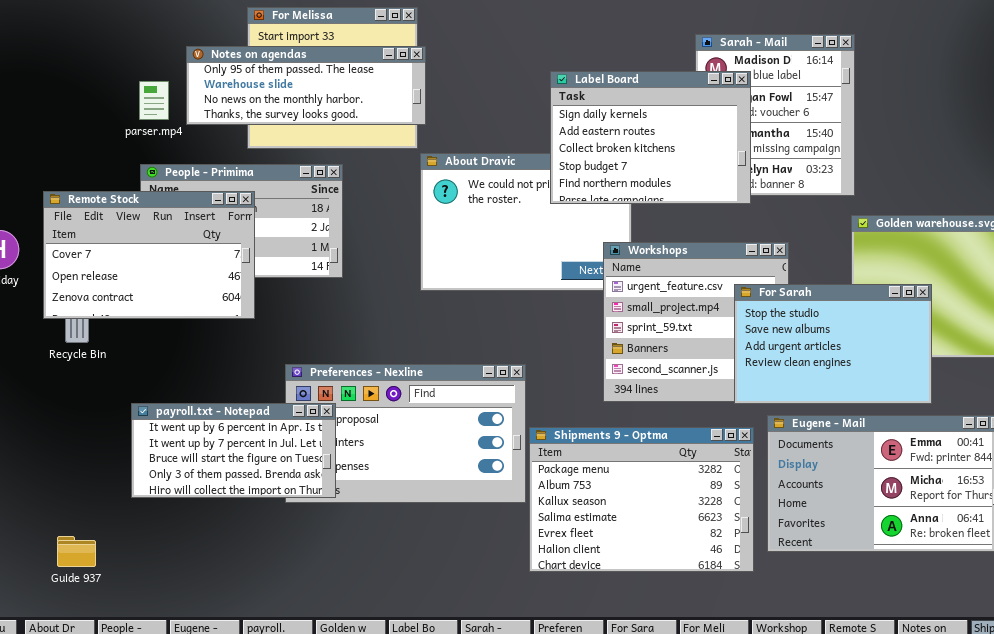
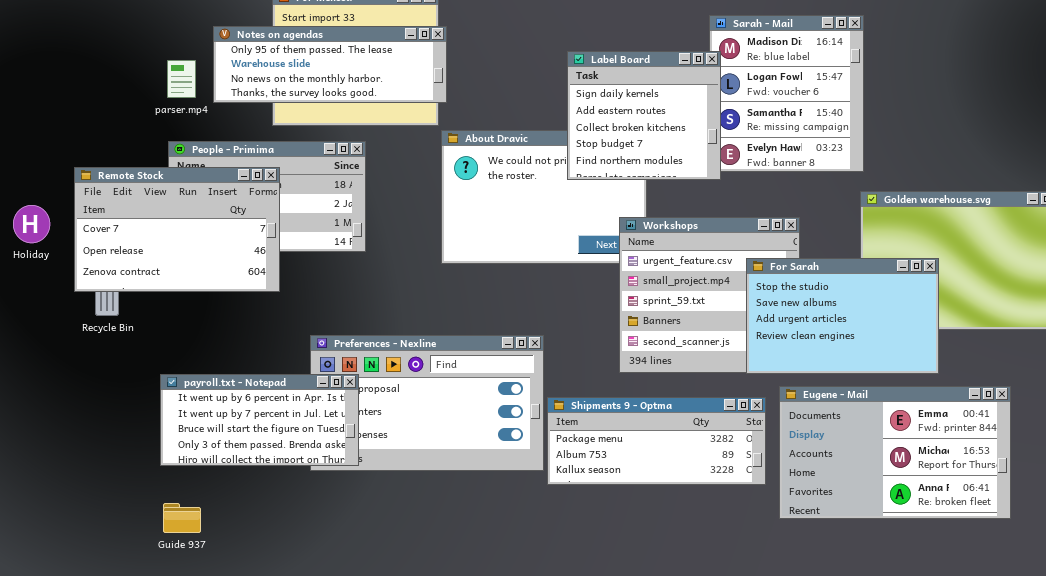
Label Board: [550,71,751,204] -> [567,51,721,180], resized
Shipments 9 - Optma: [529,427,754,572] -> [547,397,766,485], resized
Guide 937: [57,536,96,567] -> [163,503,201,533], moved

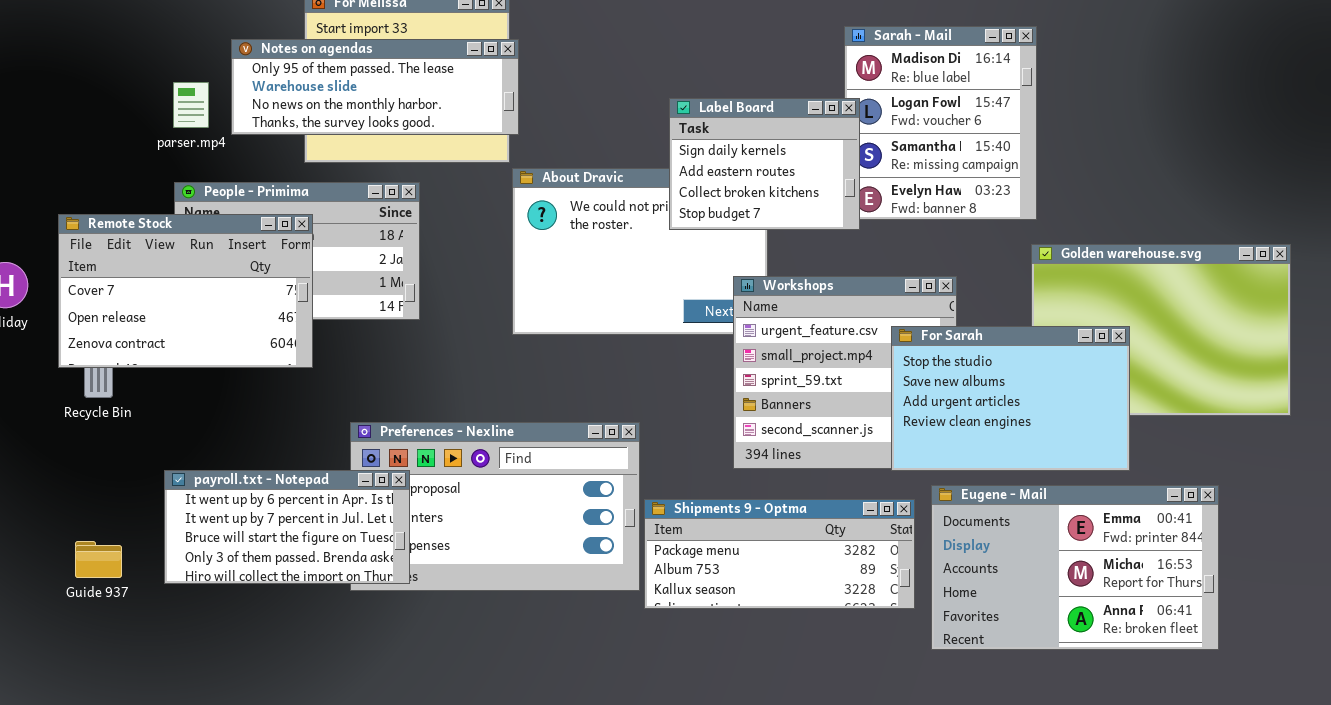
Label Board: [567,51,721,180] -> [669,98,860,230], resized
Guide 937: [163,503,201,533] -> [75,541,122,578], moved

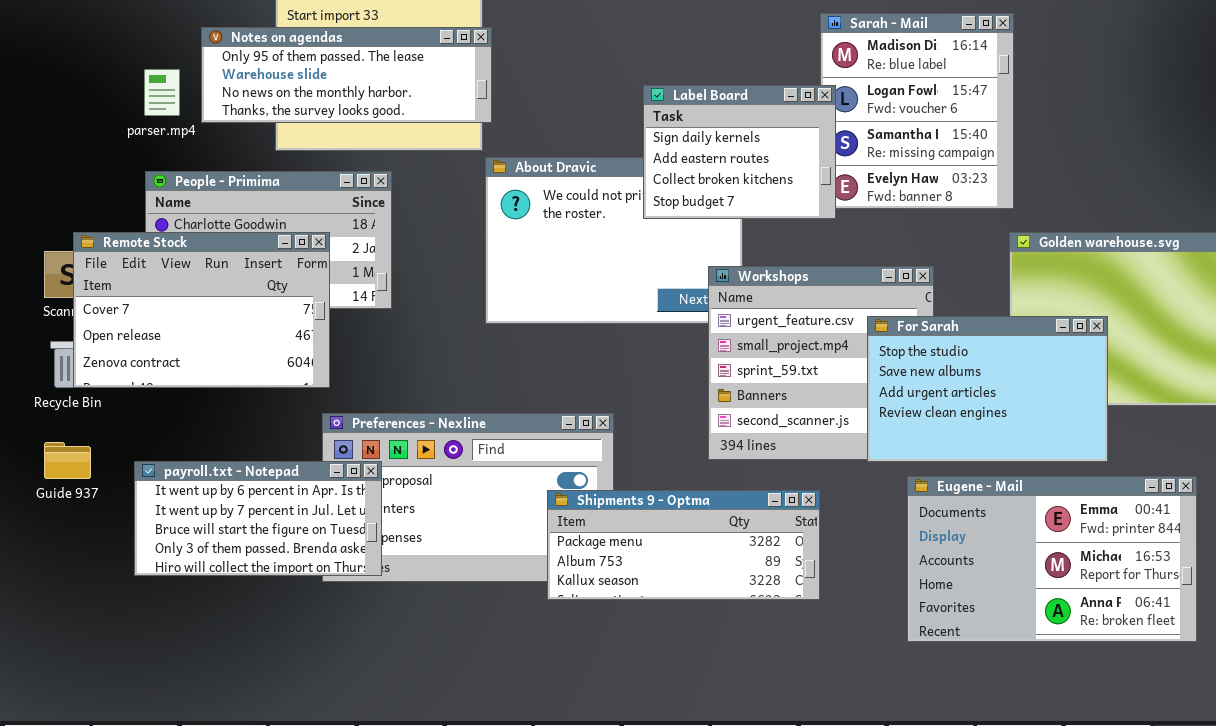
Remote Stock: [58,214,313,368] -> [73,232,330,388], moved
Shipments 9 - Optma: [644,499,915,609] -> [547,490,820,600], moved
Guide 937: [75,541,122,578] -> [44,442,91,479], moved

